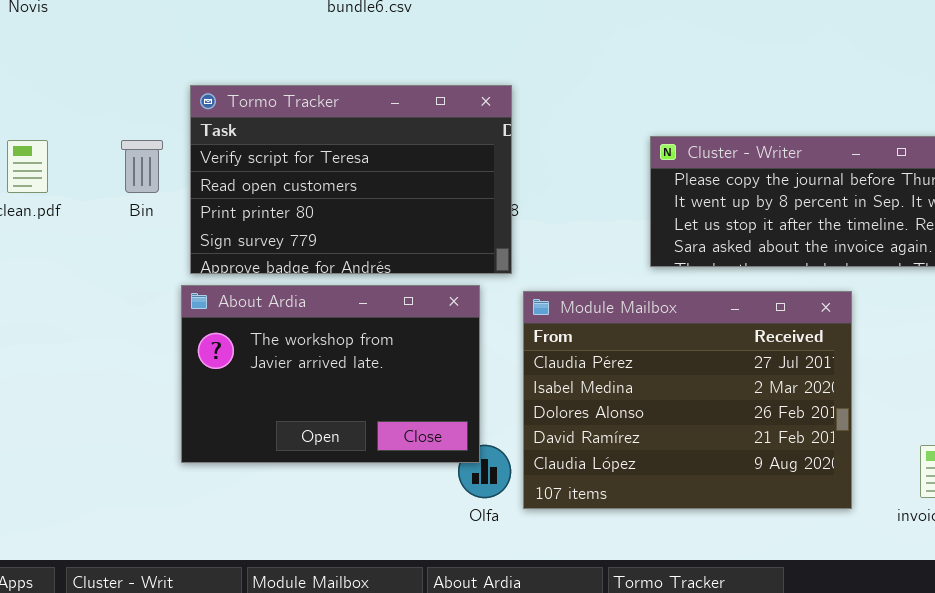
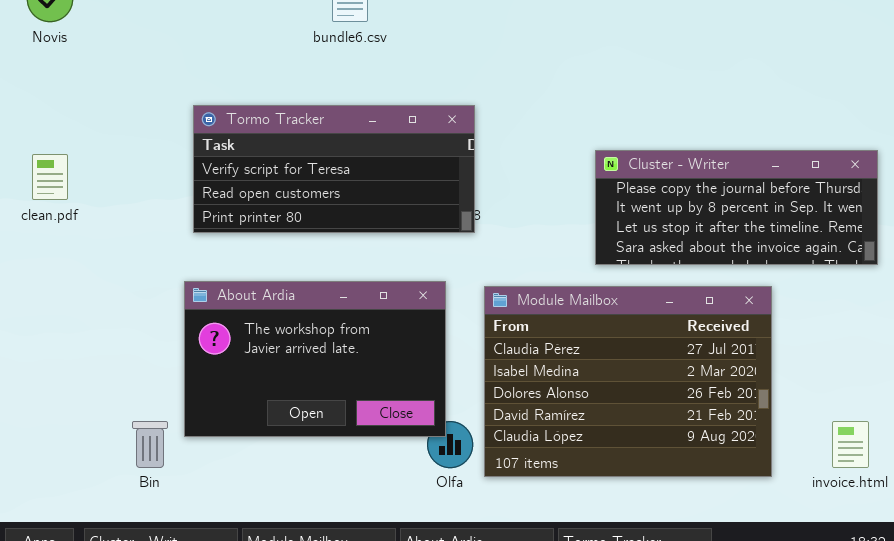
Tormo Tracker: [190,85,512,274] -> [193,105,475,233], resized
Bin: [121,140,163,193] -> [132,421,168,468], moved

